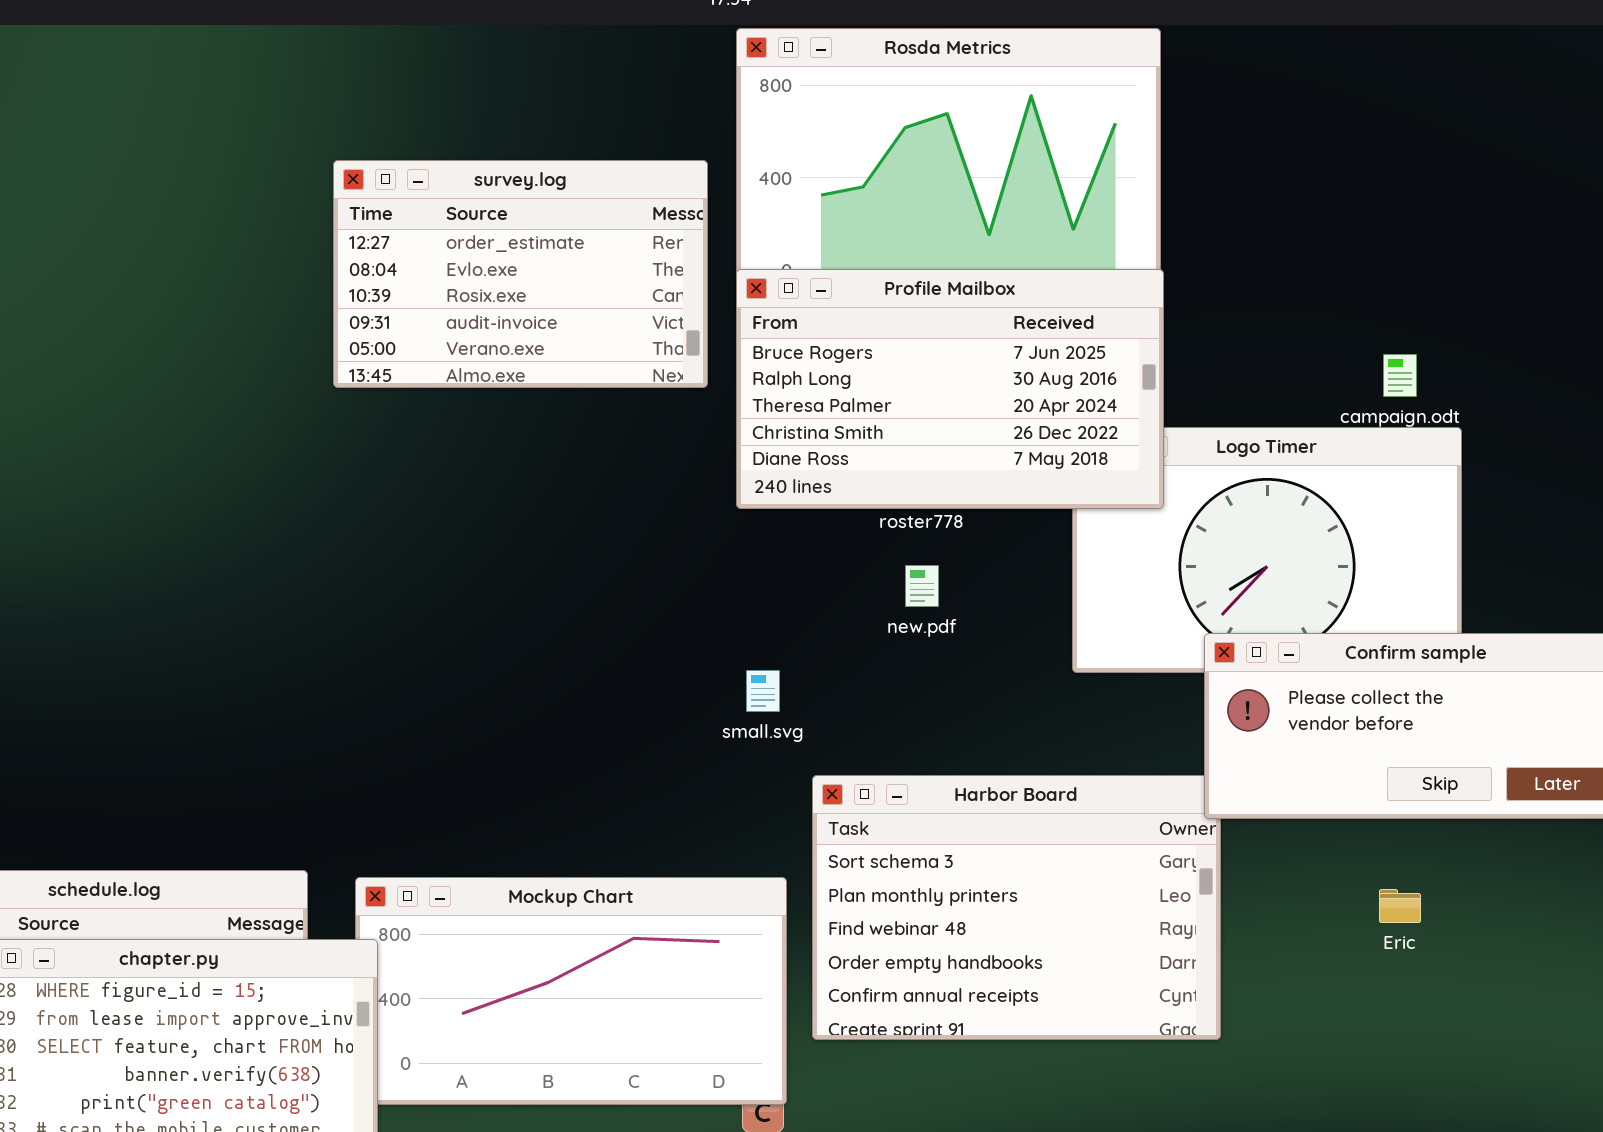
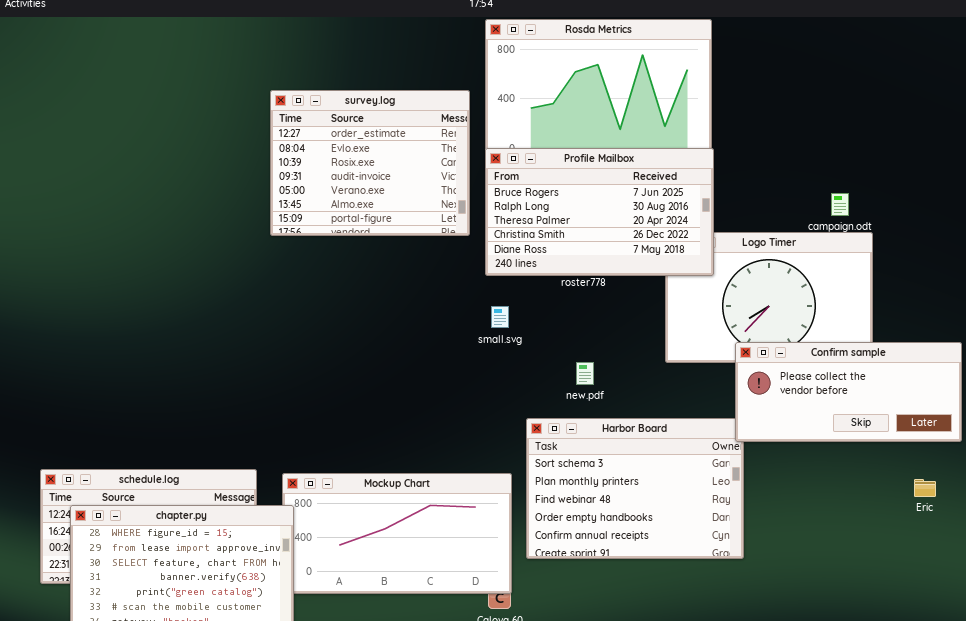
survey.log: [333,160,708,388] -> [270,90,470,236], resized
new.pdf: [905,565,939,607] -> [576,362,594,385], moved
small.svg: [746,670,780,712] -> [491,306,509,328], moved
Eric: [1379,889,1421,923] -> [914,479,936,497], moved

